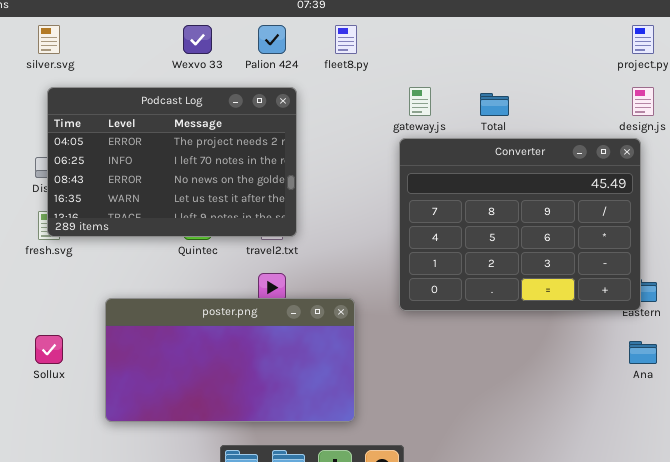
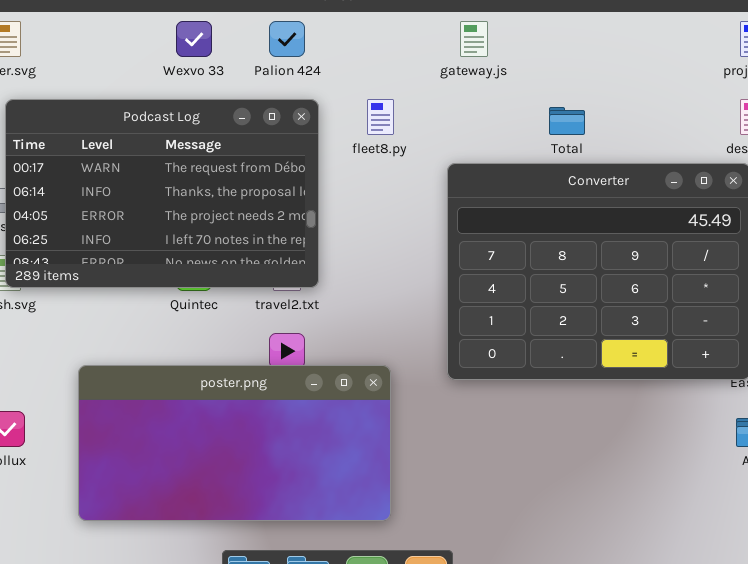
fleet8.py: [335,25,357,54] -> [367,99,394,135], moved
Podcast Log: [47,87,297,237] -> [5,99,319,288], scrolled up 2 rows
gateway.js: [409,87,431,116] -> [460,21,488,57], moved

